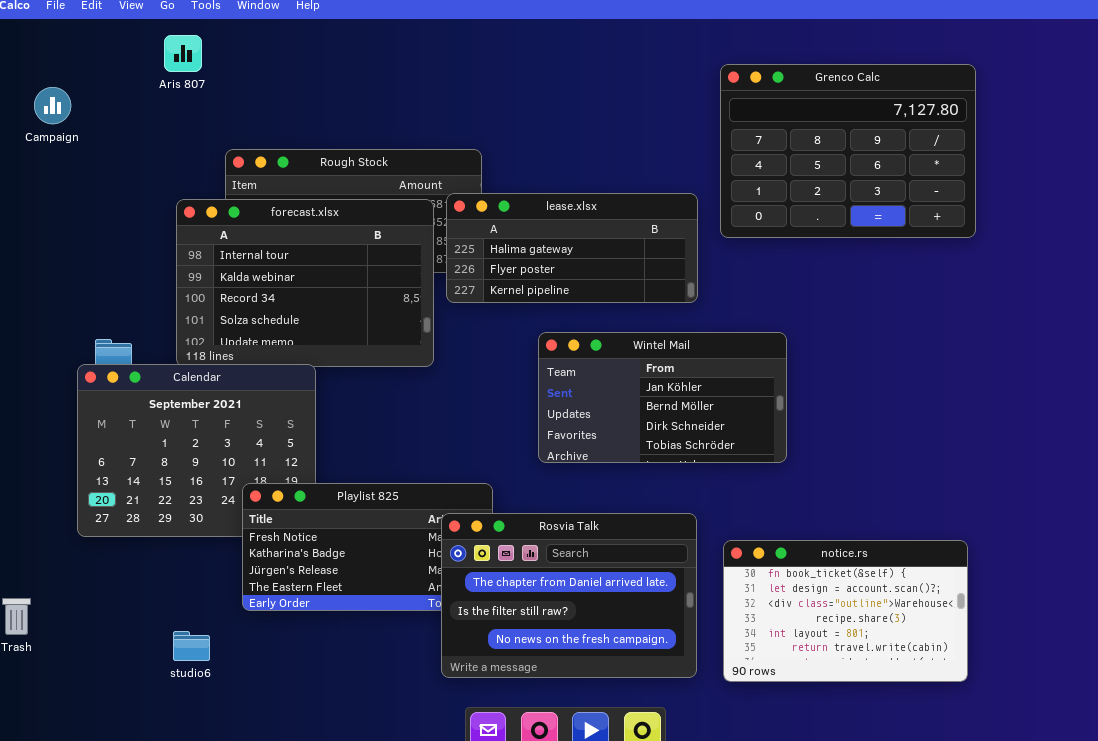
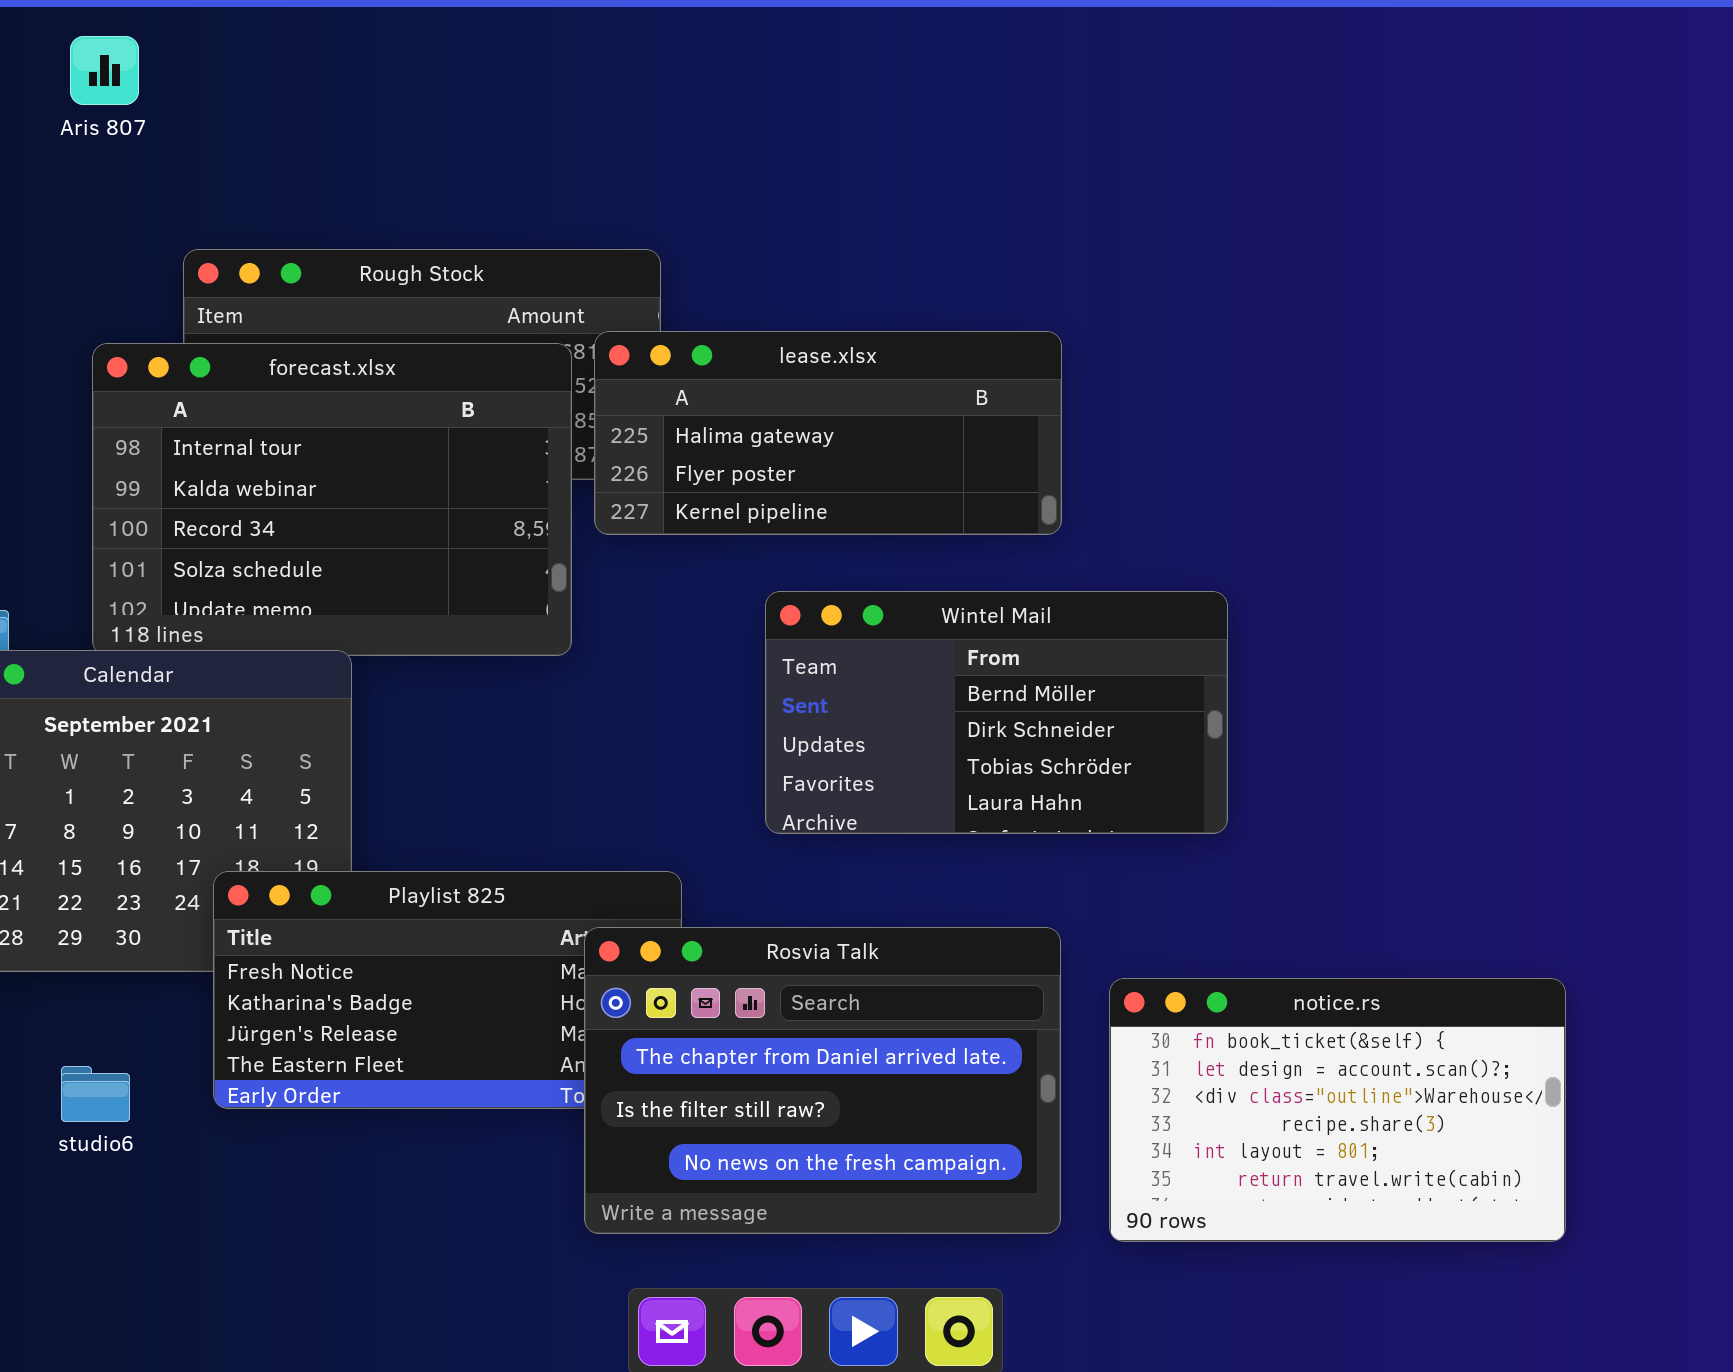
Grenco Calc: [720,64,976,238] -> none, closed
Wintel Mail: [538,332,787,463] -> [765,591,1228,834], scrolled down 1 row
studio6: [173,631,210,661] -> [61,1066,130,1122], moved

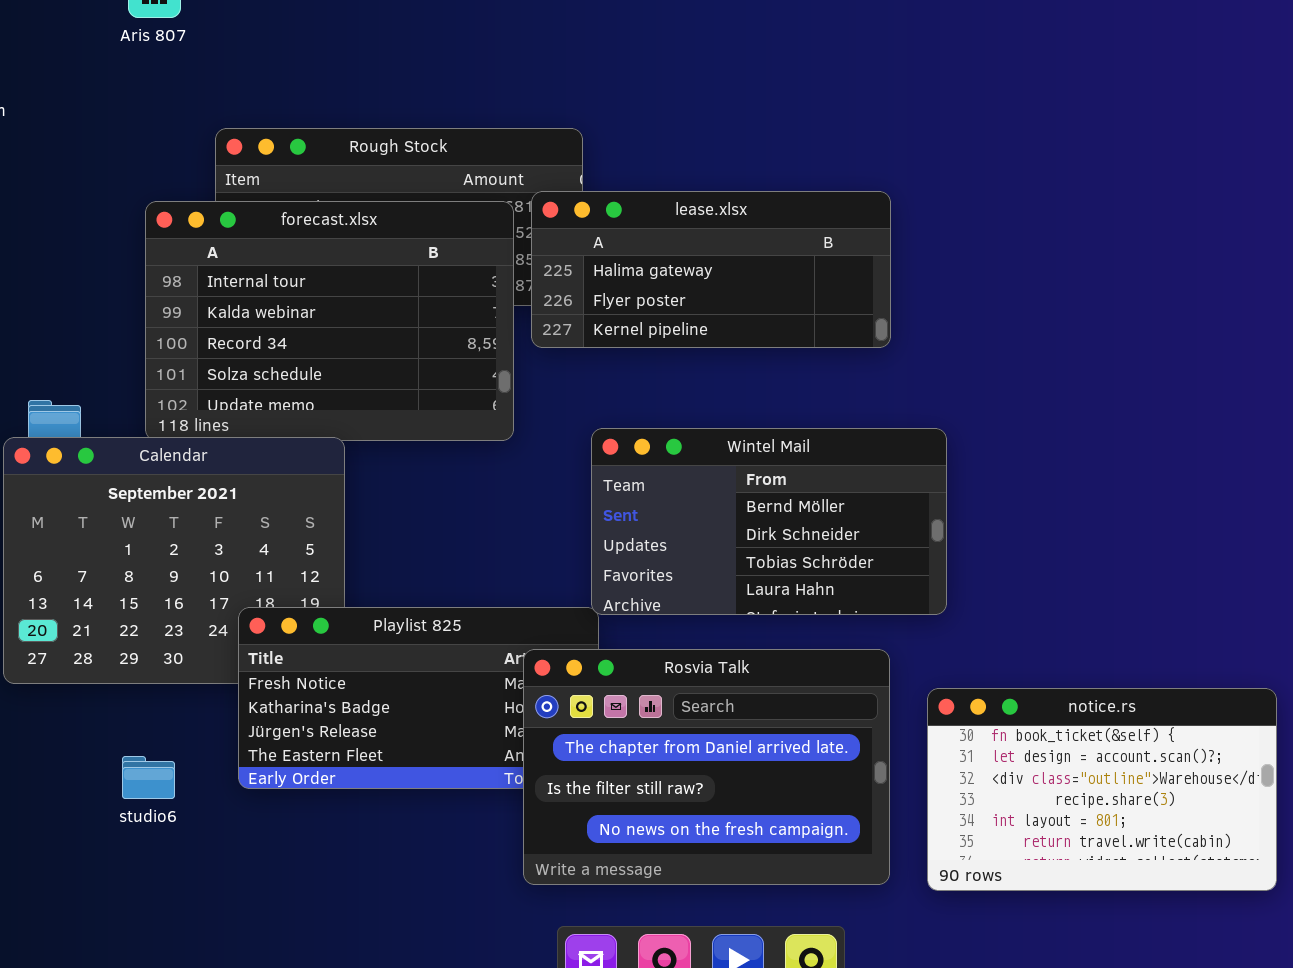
Wintel Mail: [765,591,1228,834] -> [591,428,947,615], moved

